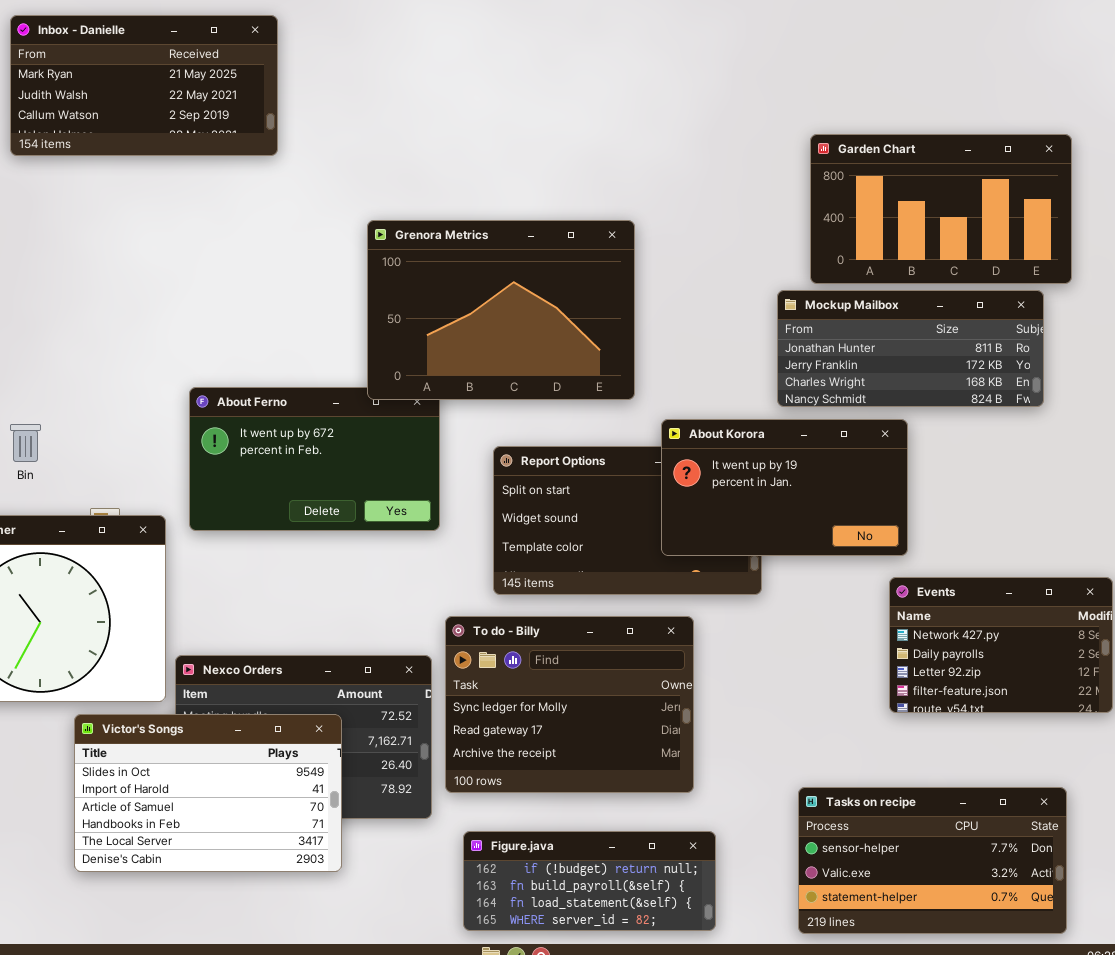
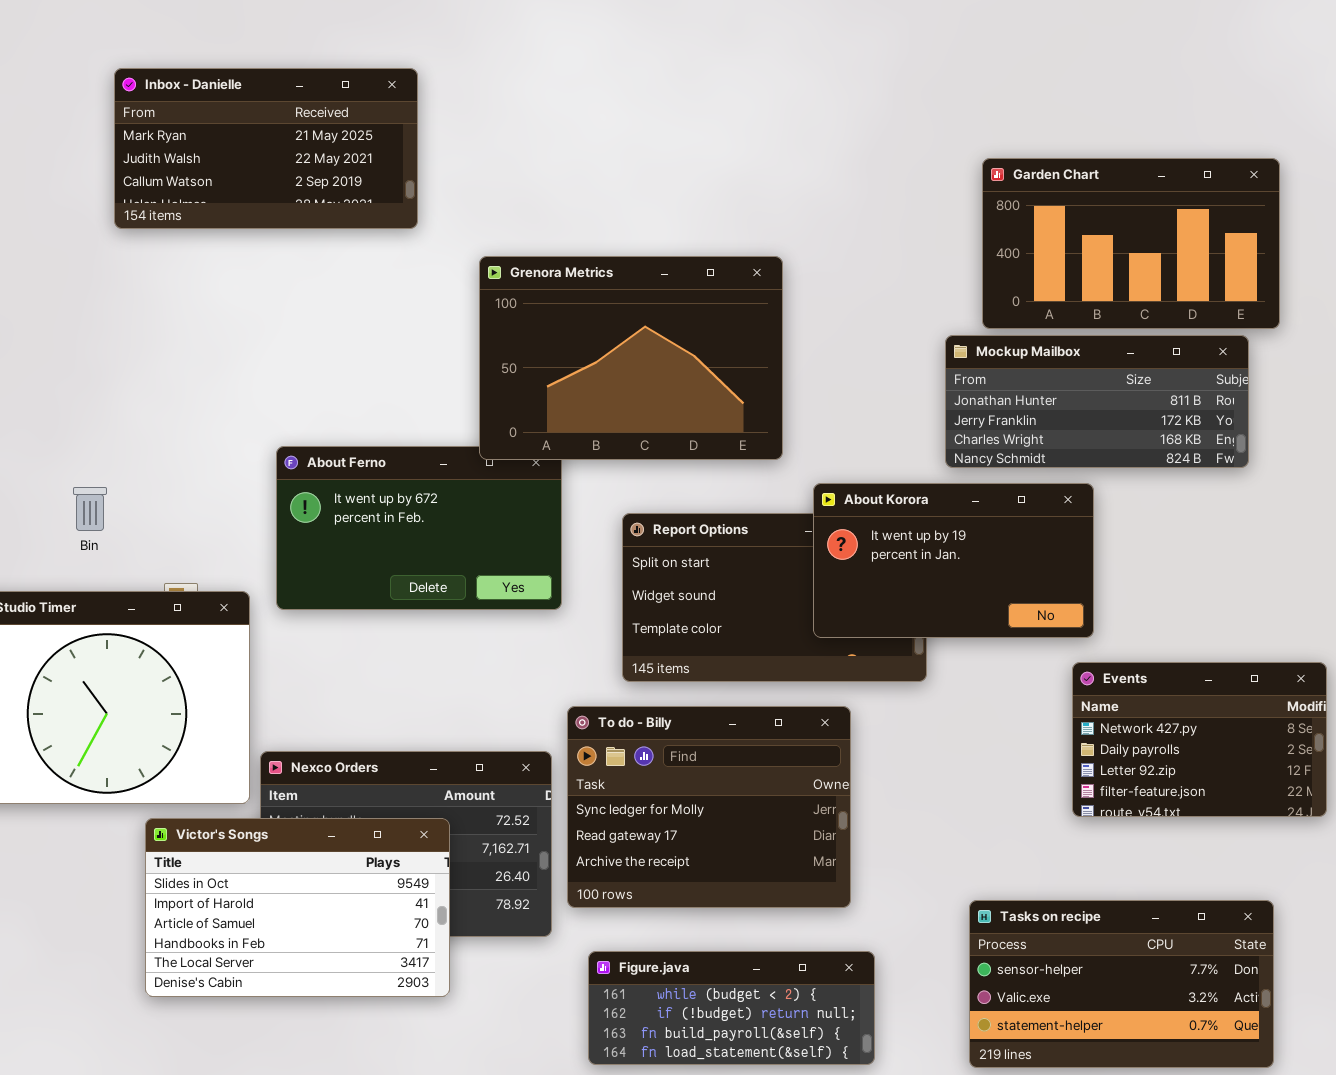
Inbox - Danielle: [10,15,278,156] -> [114,68,418,229], moved
Figure.java: [463,831,716,931] -> [588,951,875,1065], scrolled up 1 row

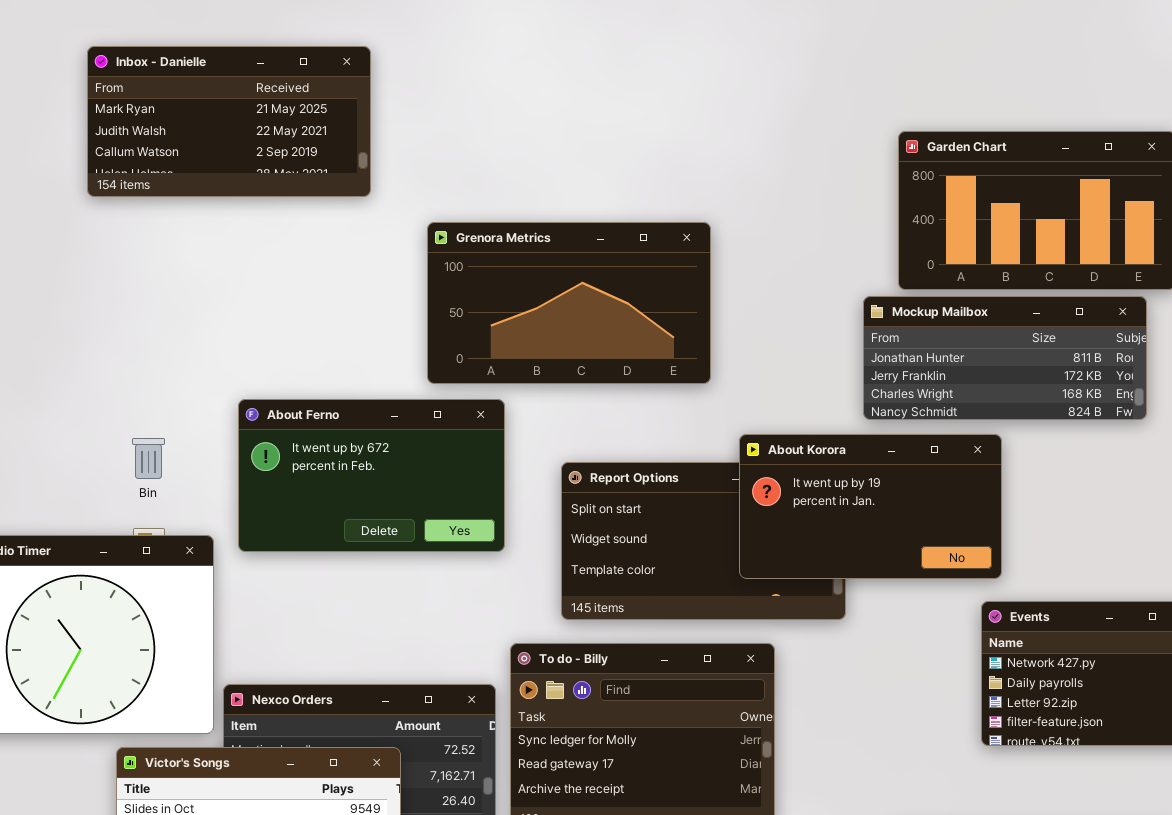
Grenora Metrics: [479,256,783,460] -> [427,222,711,384], resized
Bin: [73,487,107,531] -> [132,438,165,479], moved

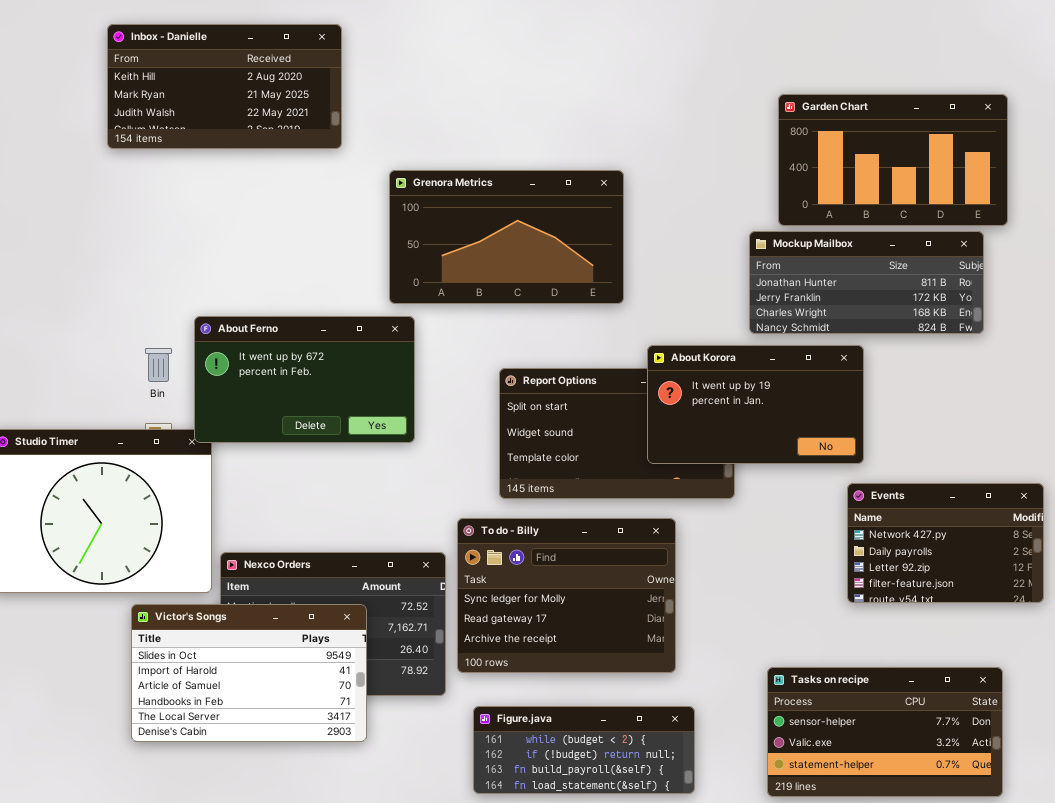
Inbox - Danielle: [87,46,371,197] -> [107,24,342,149], scrolled up 1 row
About Ferno: [238,399,505,552] -> [194,316,415,443], moved

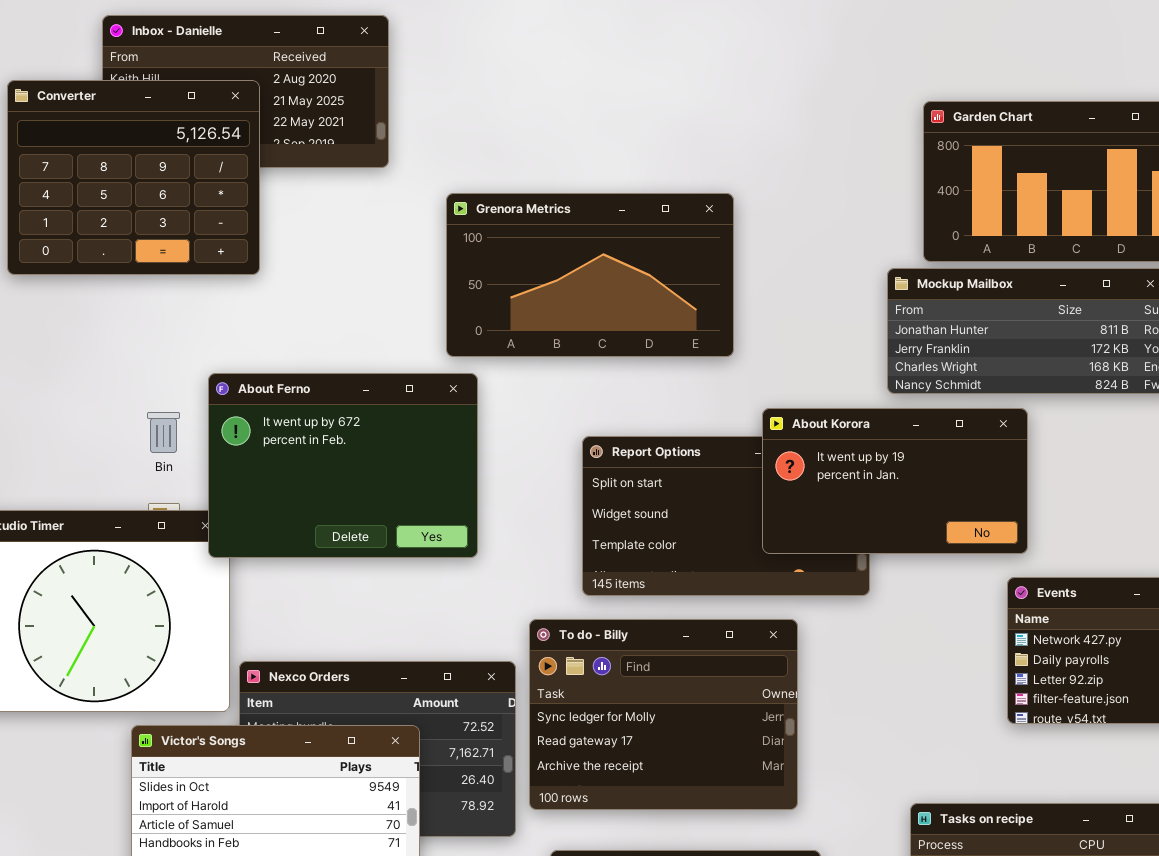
Converter: none -> [7,80,260,275], opened
About Ferno: [194,316,415,443] -> [208,373,478,558], resized

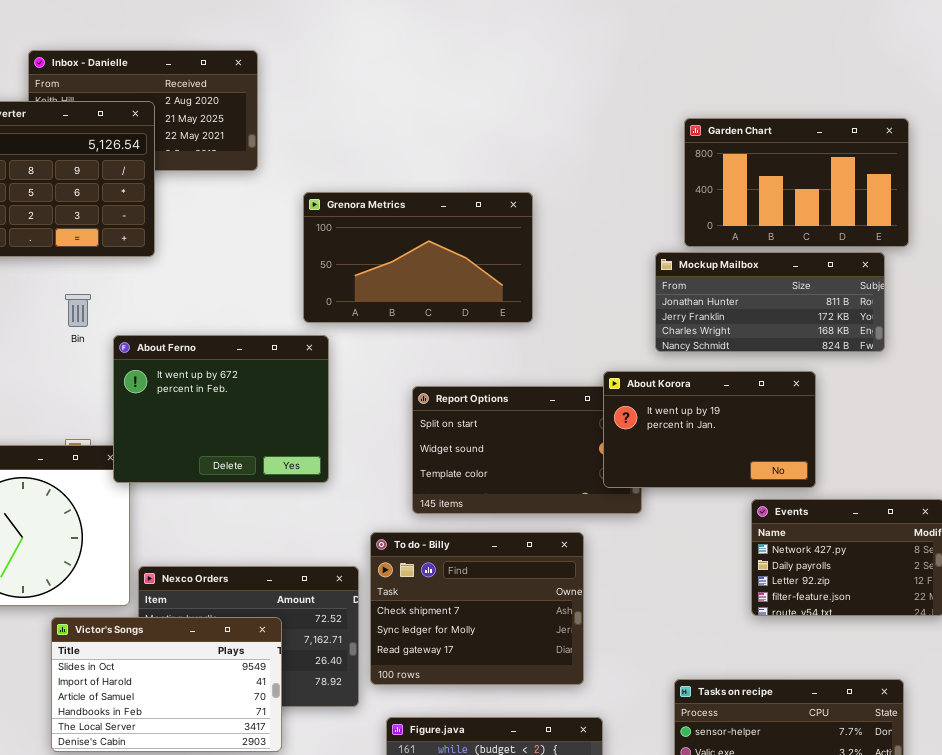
About Korora: [762,408,1028,554] -> [603,371,816,488], moved
Bin: [147,412,180,453] -> [65,294,91,327], moved
To do - Billy: [529,619,798,810] -> [370,532,584,685], scrolled up 1 row

